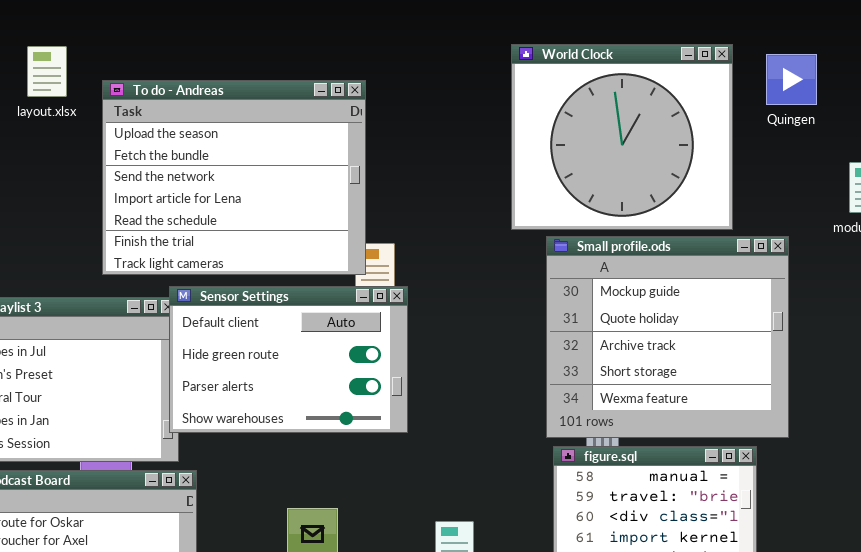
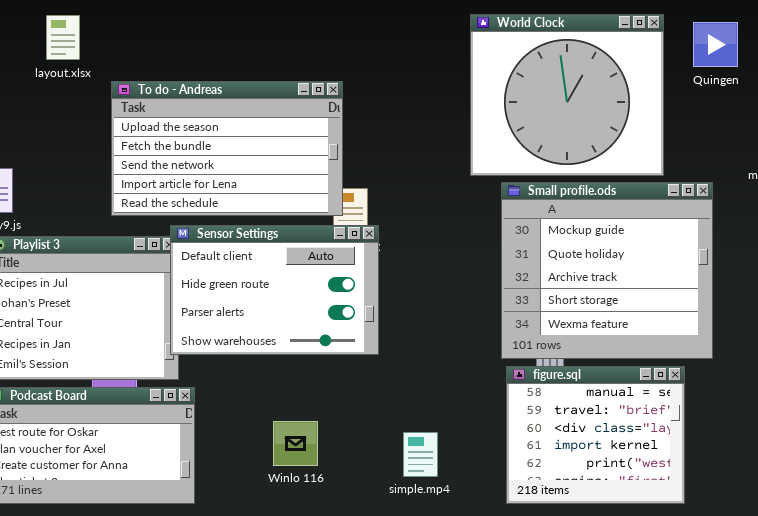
To do - Andreas: [102,80,366,275] -> [111,81,343,216], resized

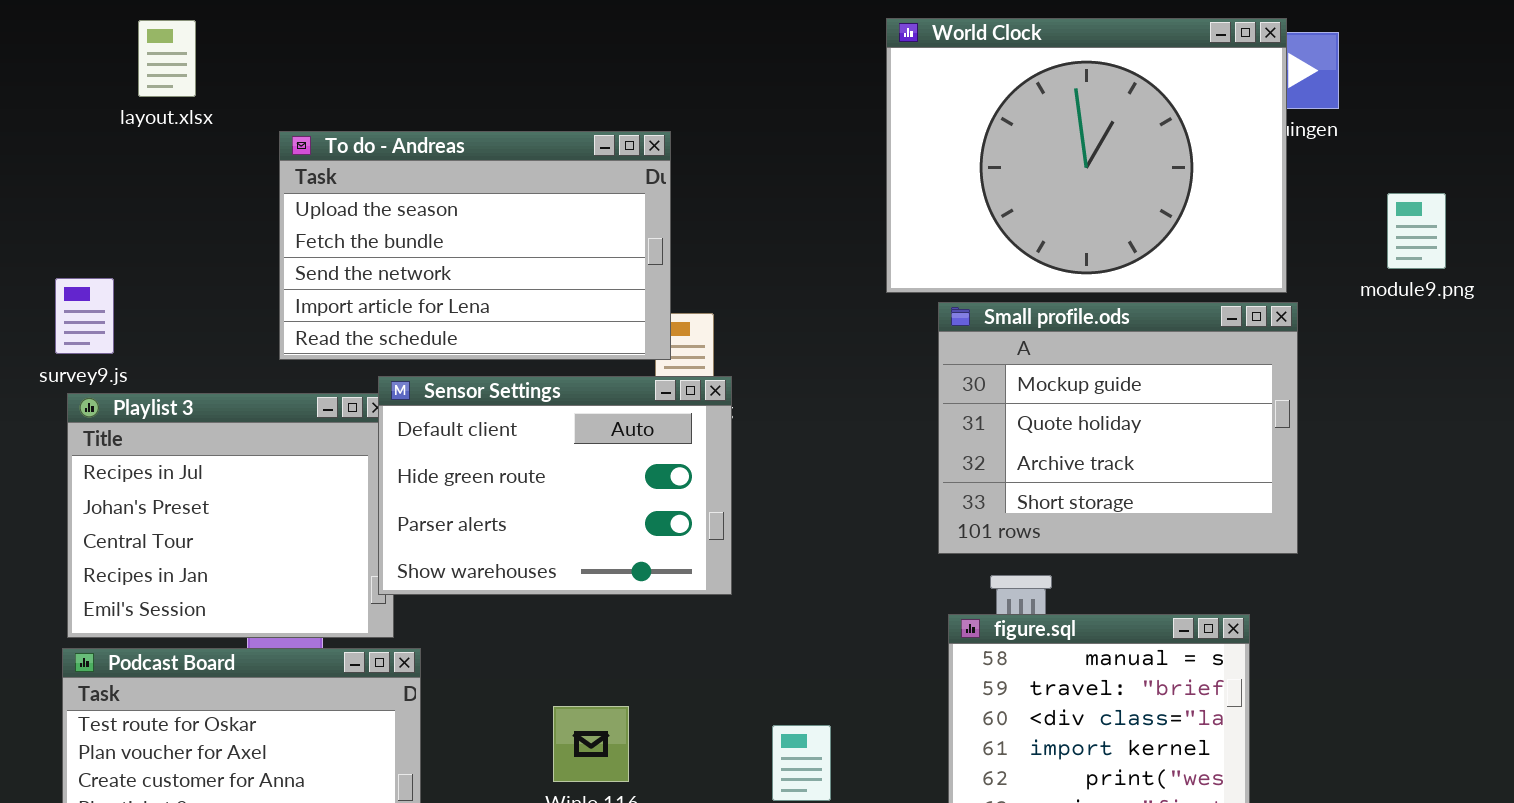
World Clock: [470,14,664,176] -> [886,18,1287,293], resized
layout.xlsx: [46,15,80,60] -> [138,20,196,97], moved
Small profile.ods: [501,182,713,359] -> [938,302,1298,554], resized

